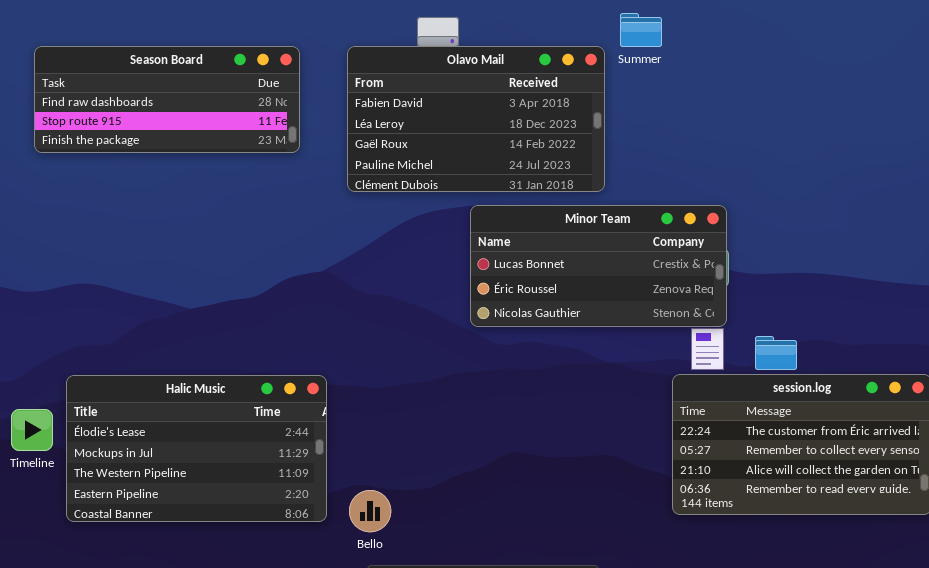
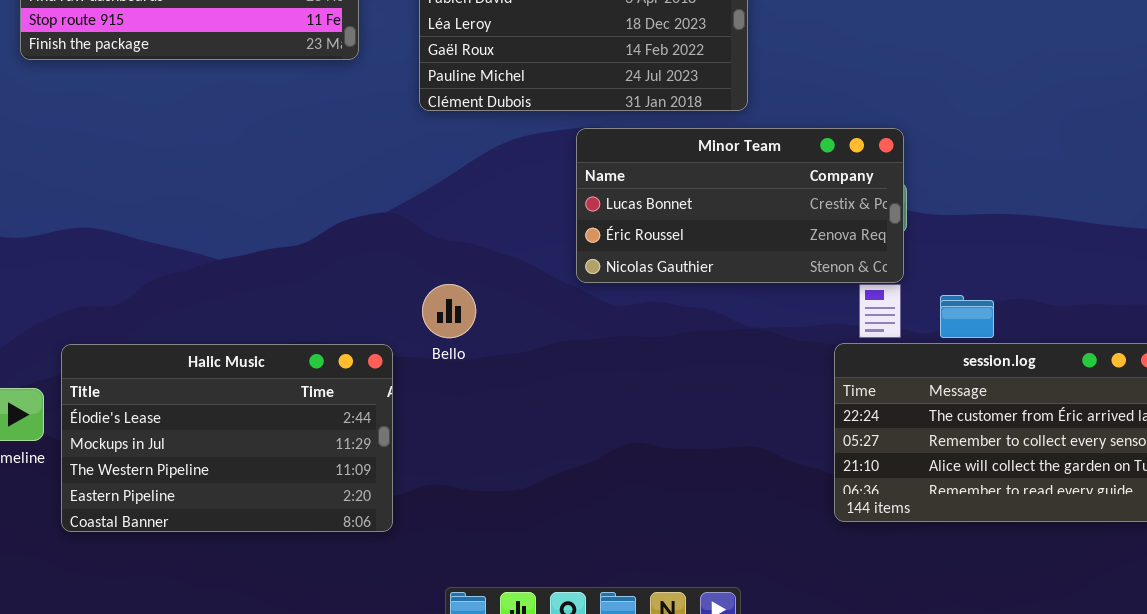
Bello: [349,490,391,532] -> [422,284,476,338], moved

